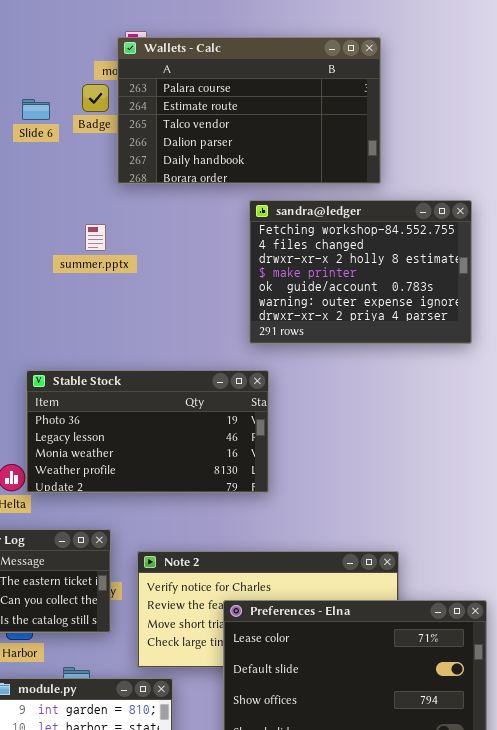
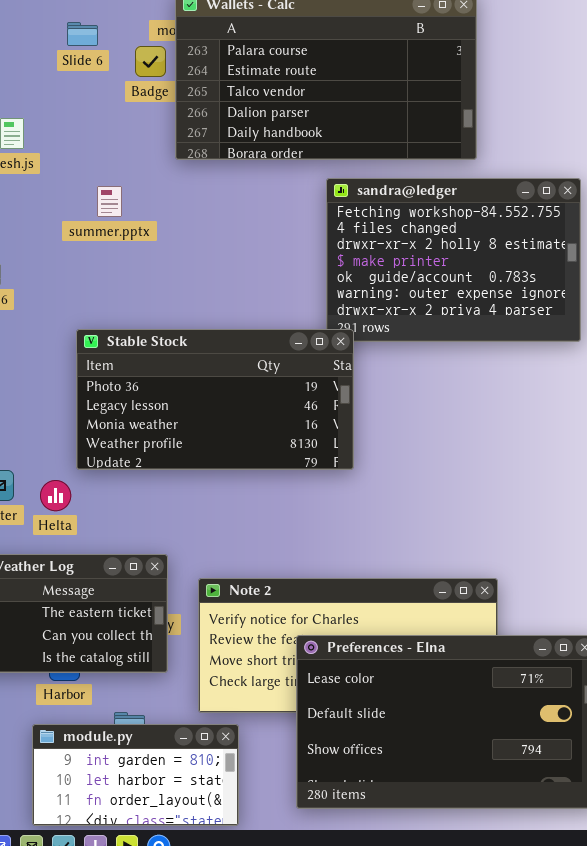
Slide 6: [22,99,50,120] -> [67,22,98,46], moved
summer.pptx: [85,224,106,251] -> [97,186,122,217], moved
Stable Stock: [26,370,269,493] -> [76,329,354,470], moved

